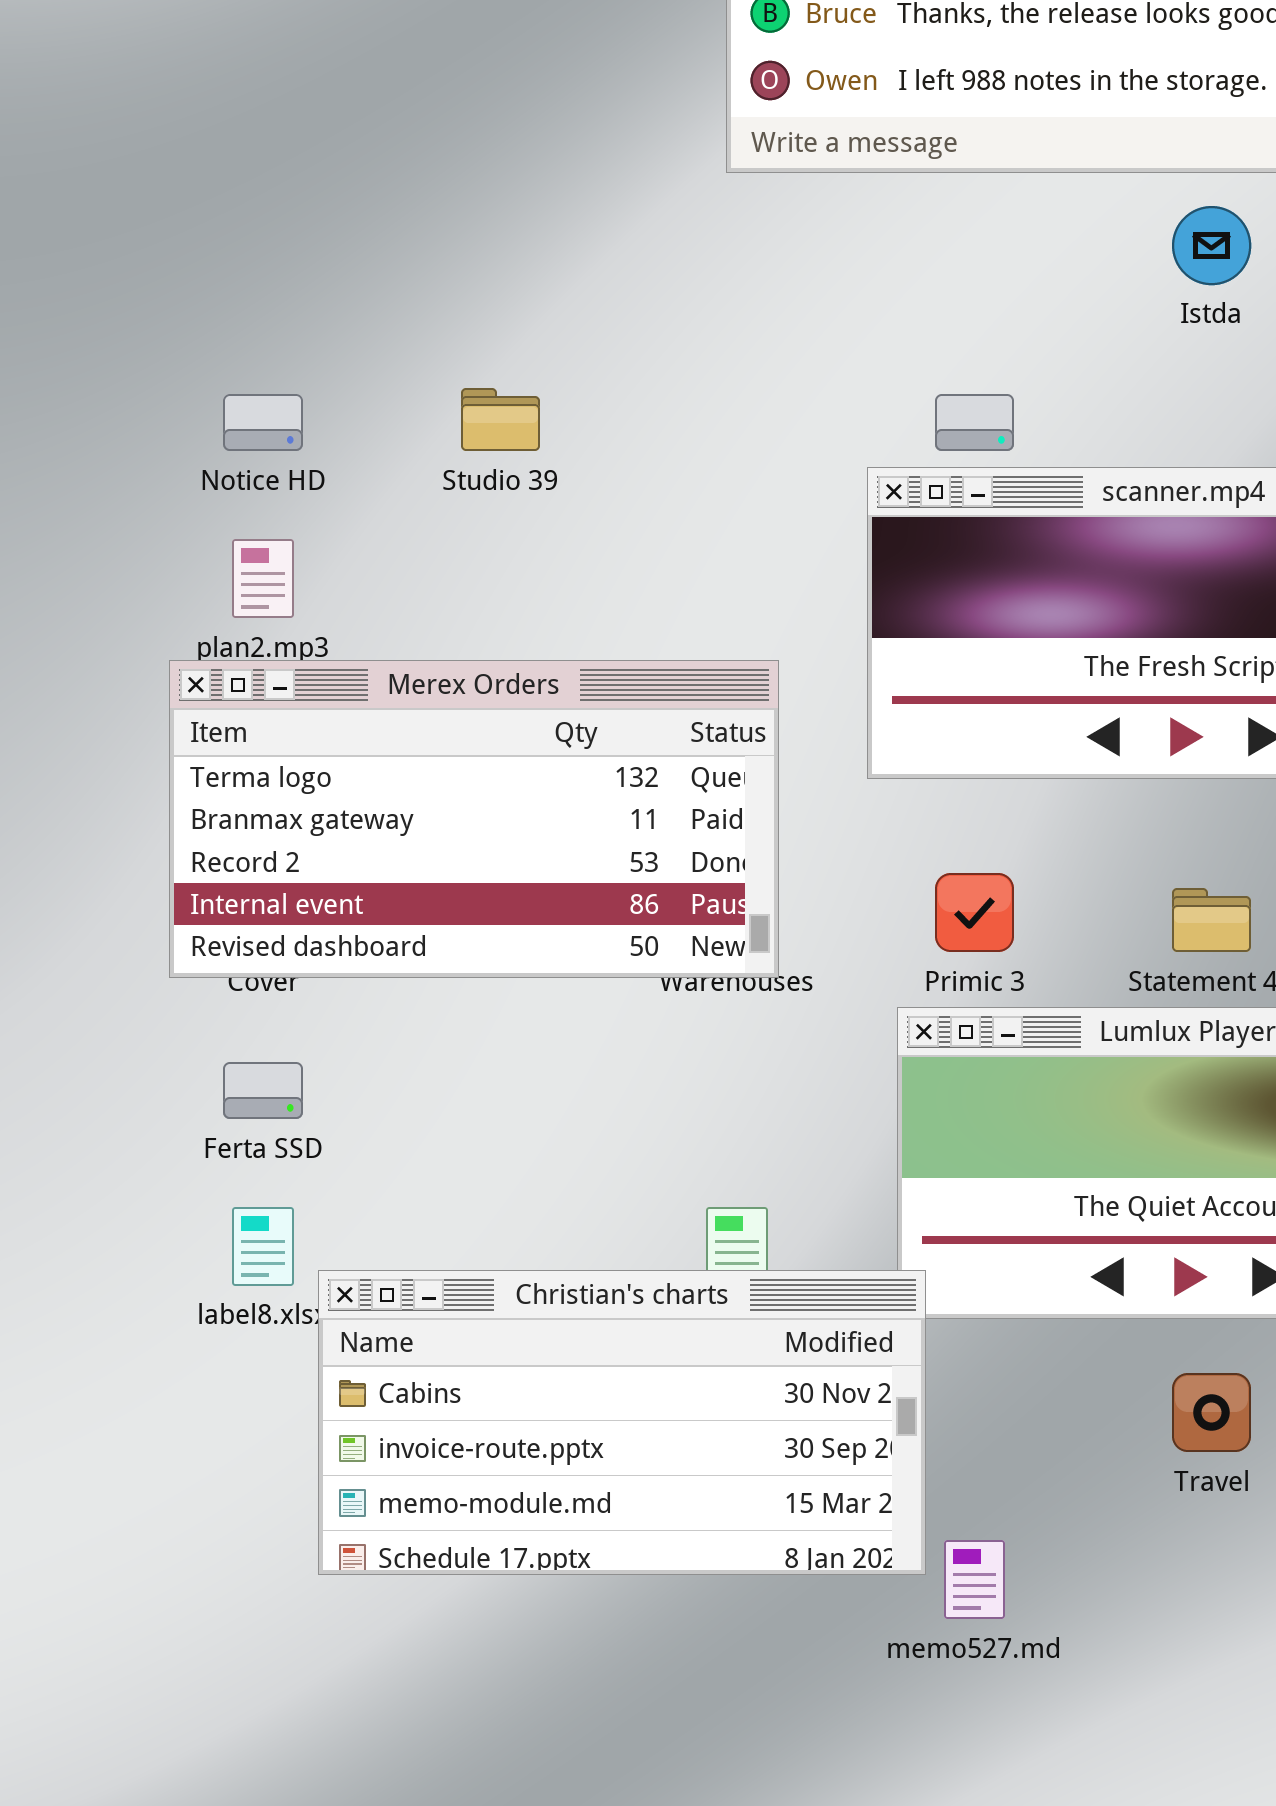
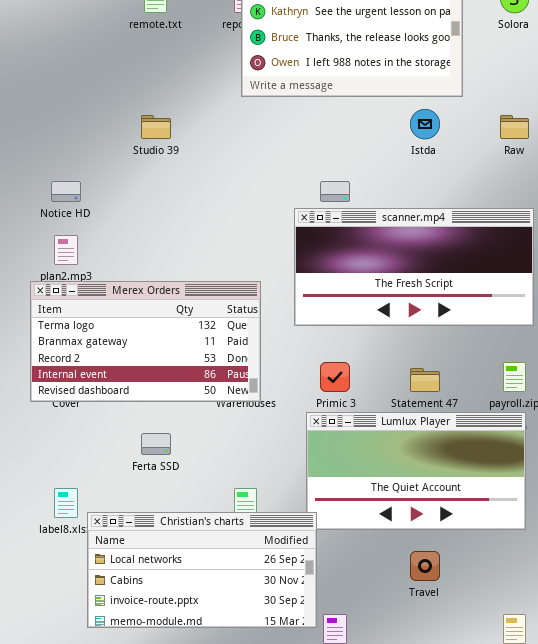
Studio 39: [461,388,540,451] -> [141,115,171,139], moved
Ferta SSD: [223,1062,303,1119] -> [141,433,171,455], moved
Christian's charts: [318,1270,926,1575] -> [87,512,317,628], scrolled up 1 row

